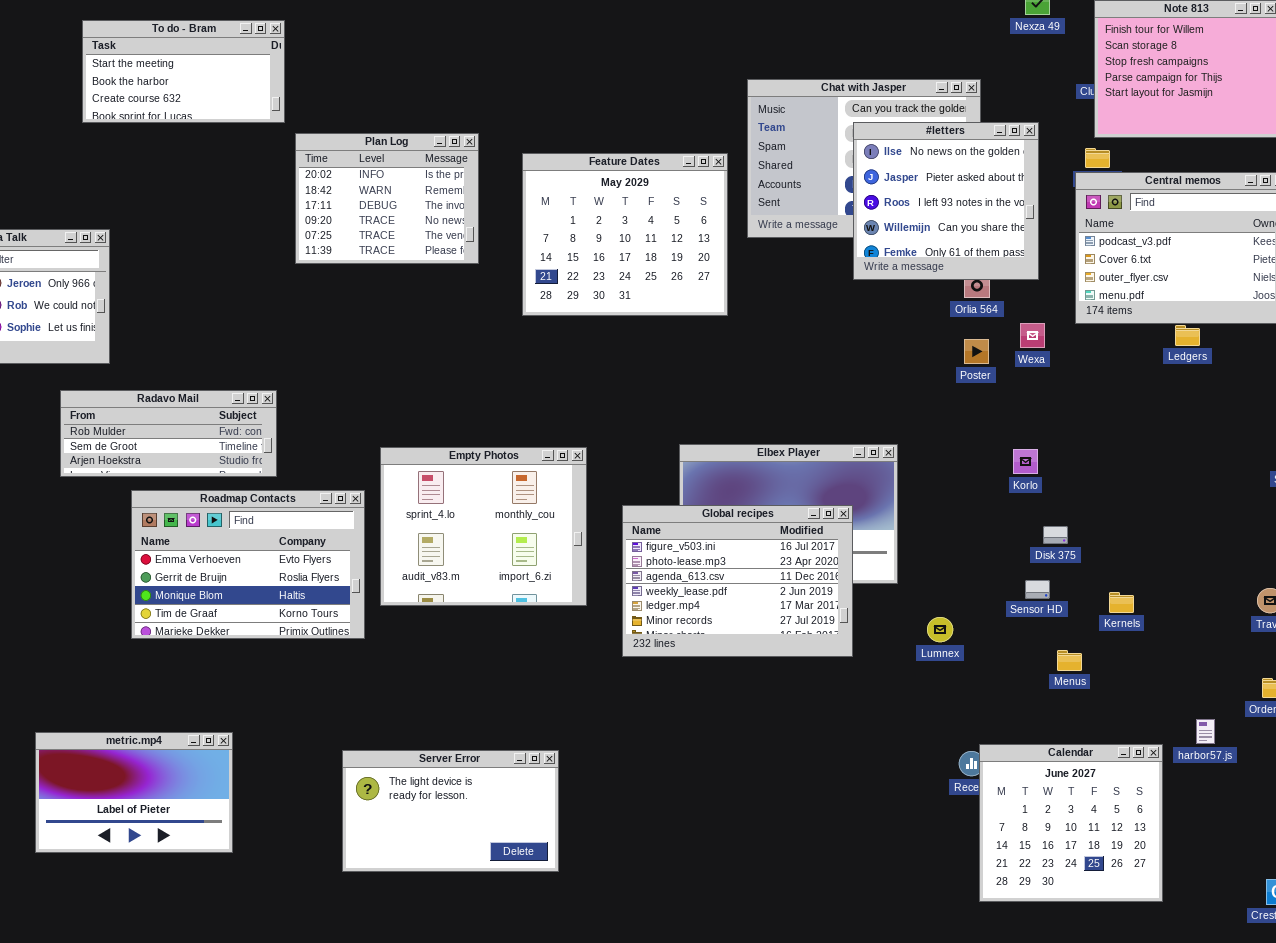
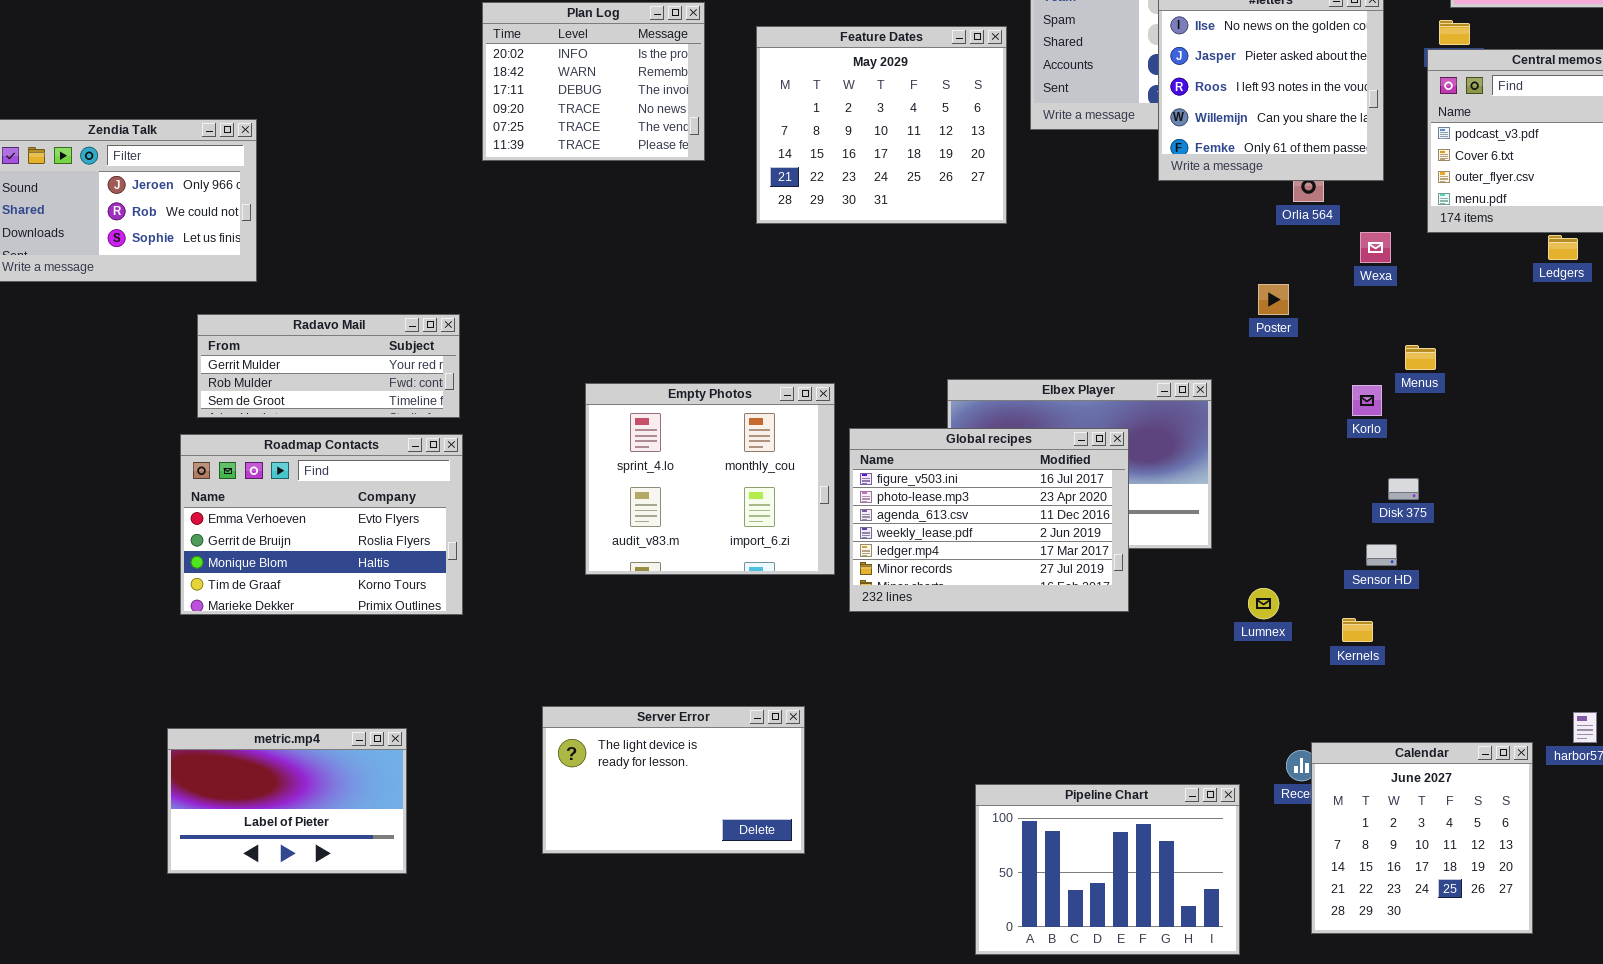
Poster: [964,339,989,364] -> [1258,284,1289,315], moved
Radavo Mail: [60,390,277,477] -> [197,314,460,418], scrolled up 1 row
Roadmap Contacts: [131,490,365,639] -> [180,434,463,615], moved
Global recipes: [622,505,853,657] -> [849,428,1129,612], moved
Kernels: [1109,592,1134,613] -> [1342,618,1373,642], moved
Menus: [1057,650,1082,671] -> [1405,345,1436,370], moved
Server Error: [342,750,559,872] -> [542,706,805,854], moved
Pipeline Chart: none -> [975,784,1240,955], opened

